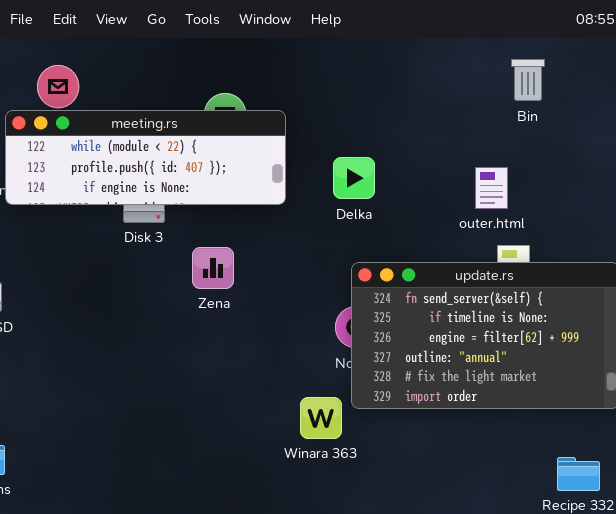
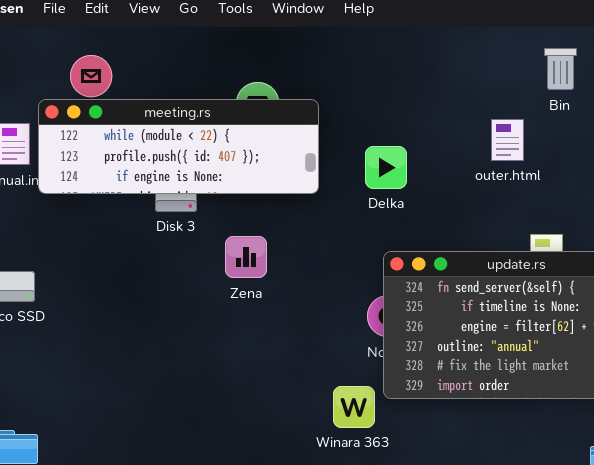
outer.html: [475,167,508,209] -> [491,119,524,161], moved

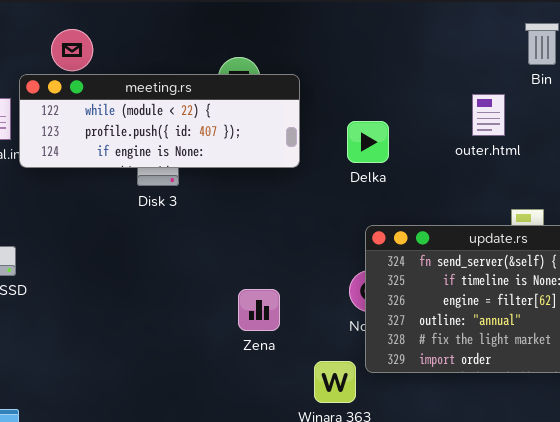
Zena: [225,236,267,278] -> [238,289,280,331], moved

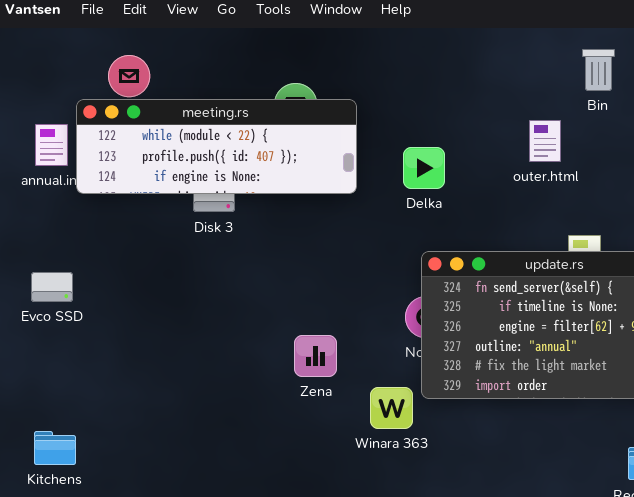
Zena: [238,289,280,331] -> [294,335,337,377], moved

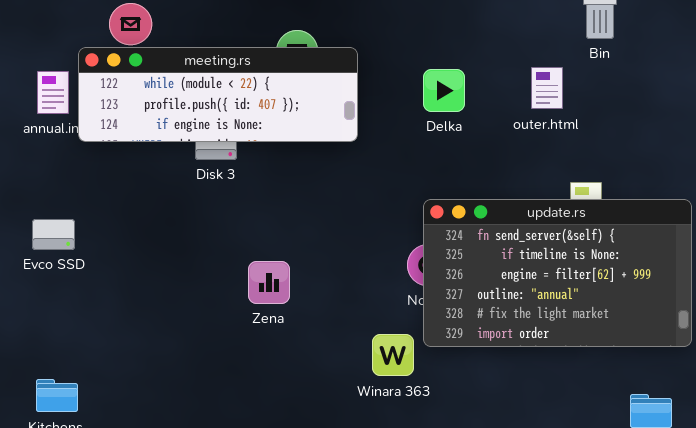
Delka: [403,147,445,189] -> [423,69,465,112], moved
Zena: [294,335,337,377] -> [248,261,290,304], moved

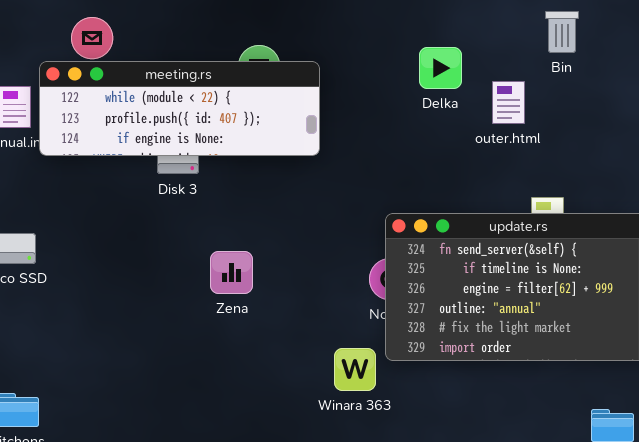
Delka: [423,69,465,112] -> [419,47,462,89], moved
Zena: [248,261,290,304] -> [210,251,253,294], moved

